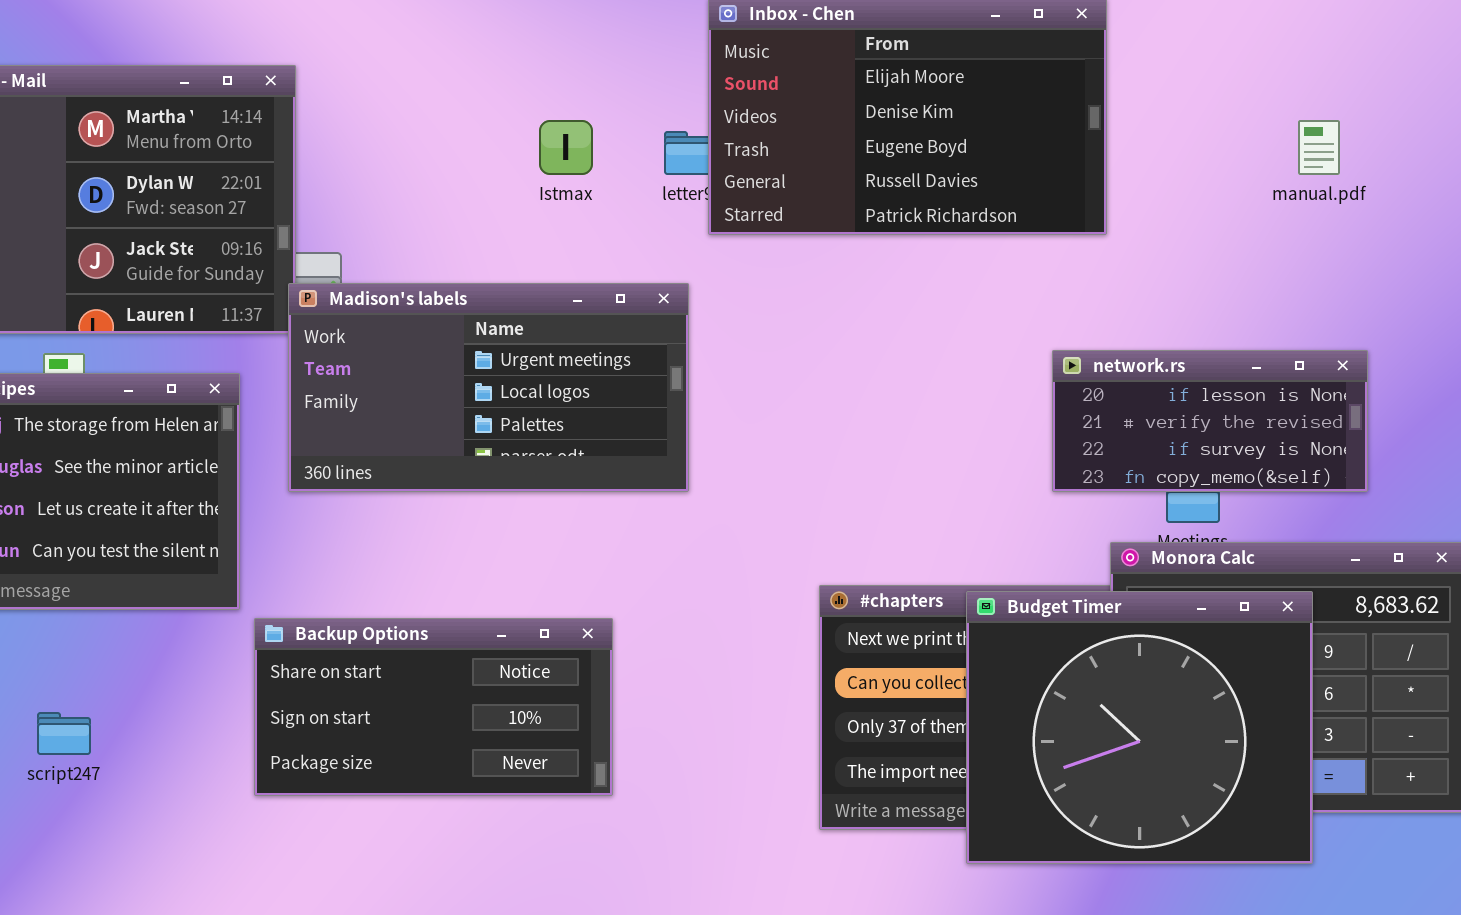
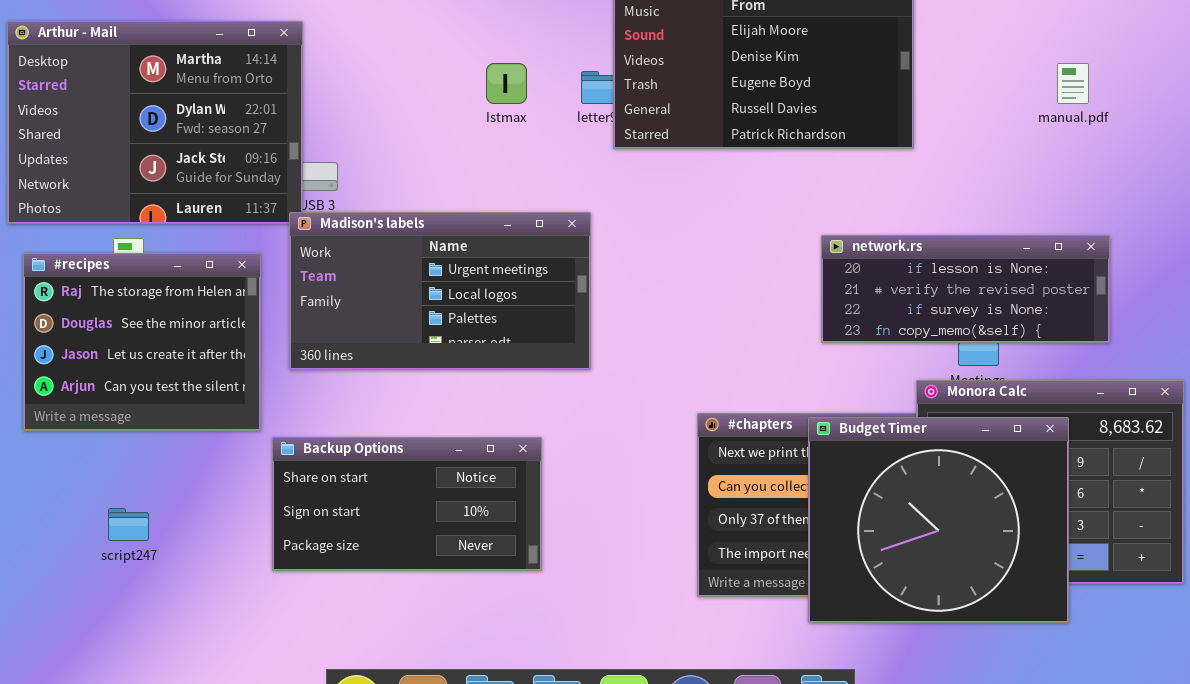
Madison's labels: [288,283,689,492] -> [289,212,591,370], moved
network.rs: [1052,350,1368,492] -> [821,235,1110,343], resized

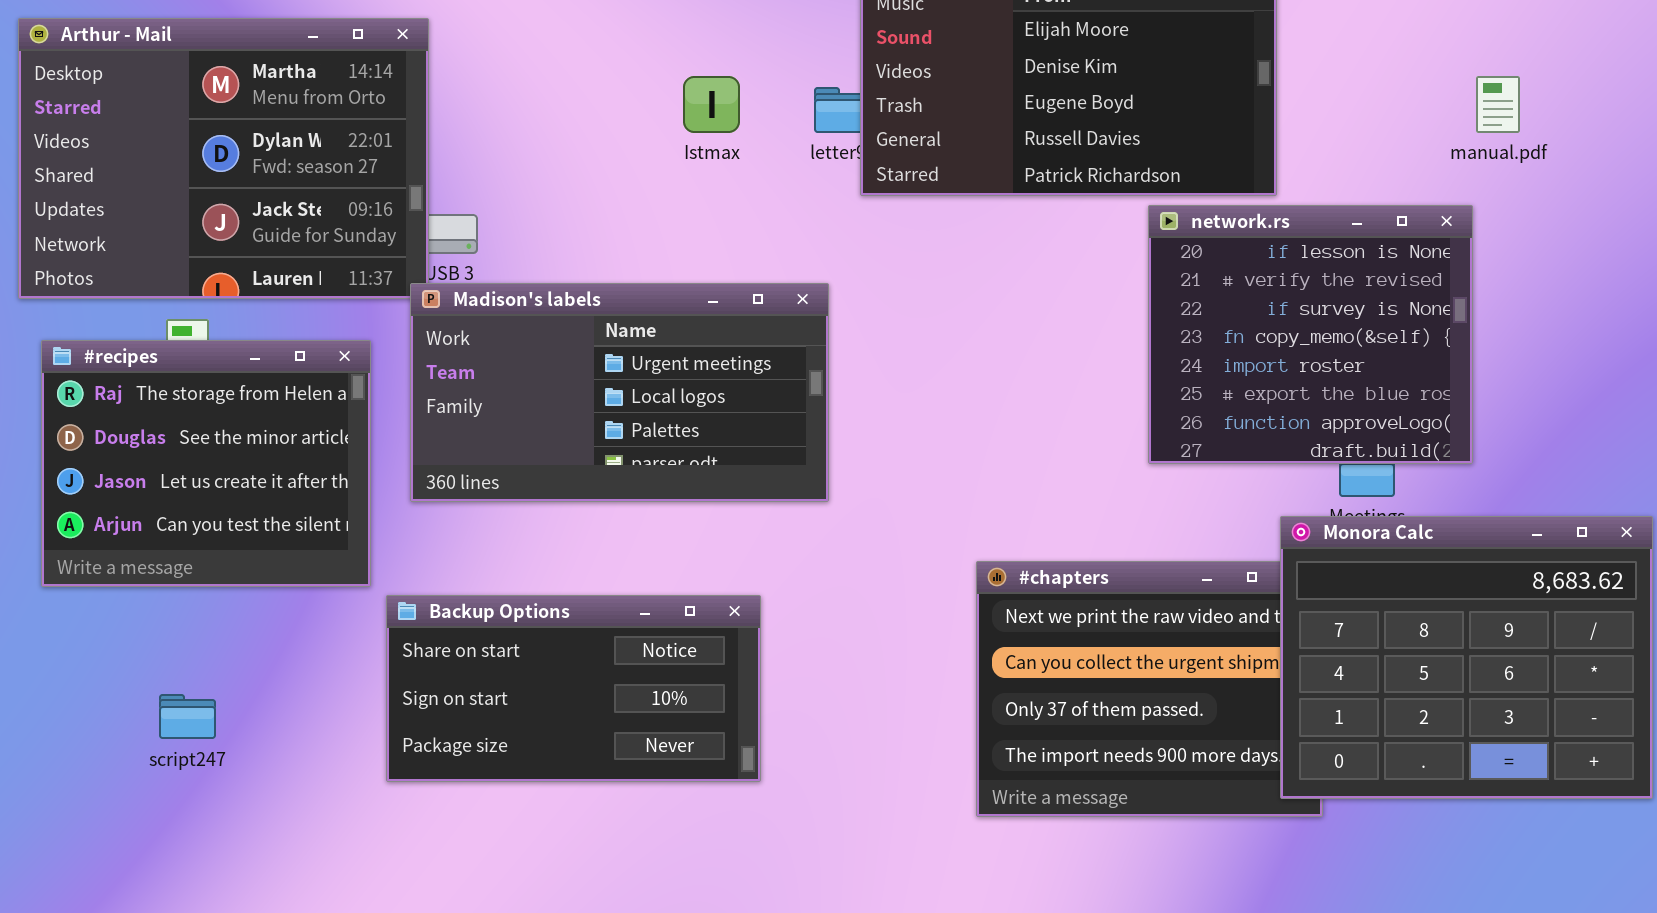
network.rs: [821,235,1110,343] -> [1148,205,1473,464], resized
Budget Timer: [808,417,1069,623] -> none, closed

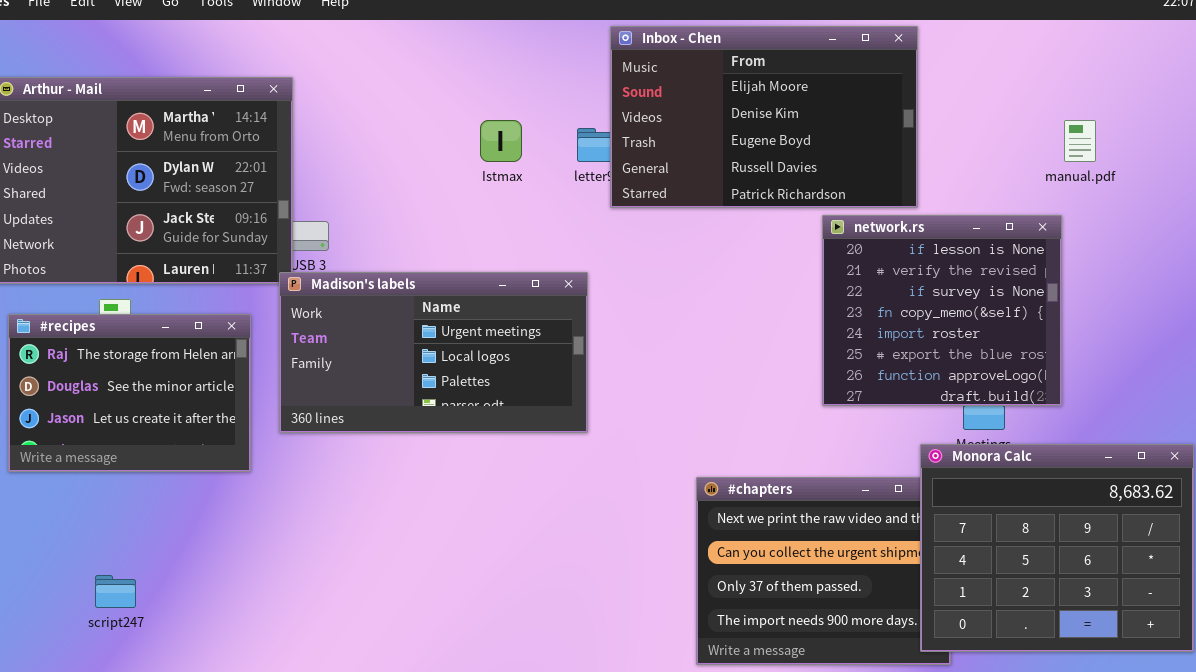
#recipes: [41,340,371,587] -> [8,314,251,472], resized
Backup Options: [386,595,761,782] -> none, closed

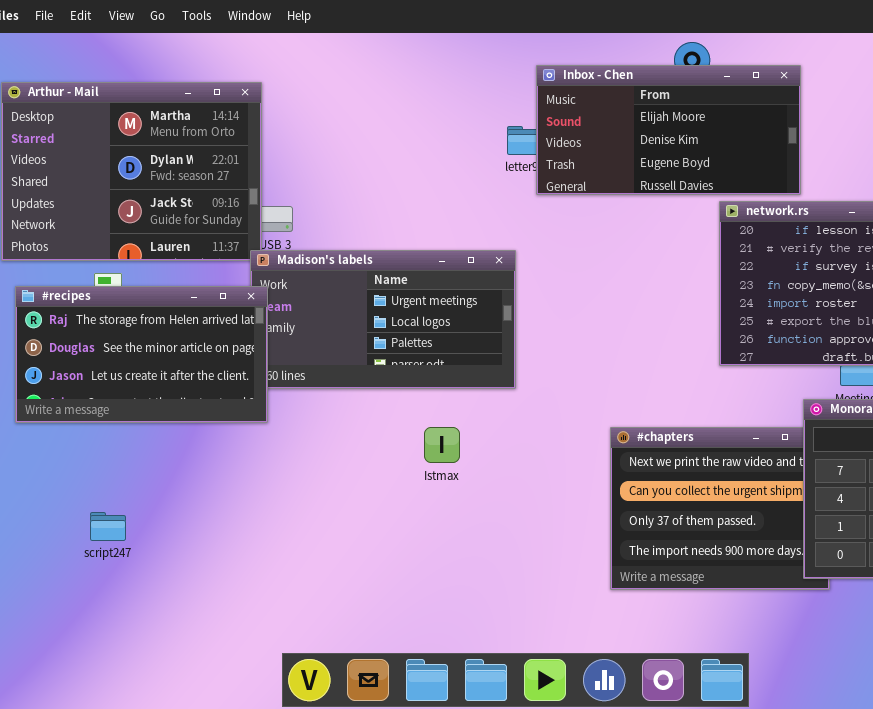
Inbox - Chen: [610,26,918,208] -> [536,65,801,195], resized
Istmax: [480,120,522,162] -> [424,427,460,463], moved
#recipes: [8,314,251,472] -> [15,286,268,423], resized

